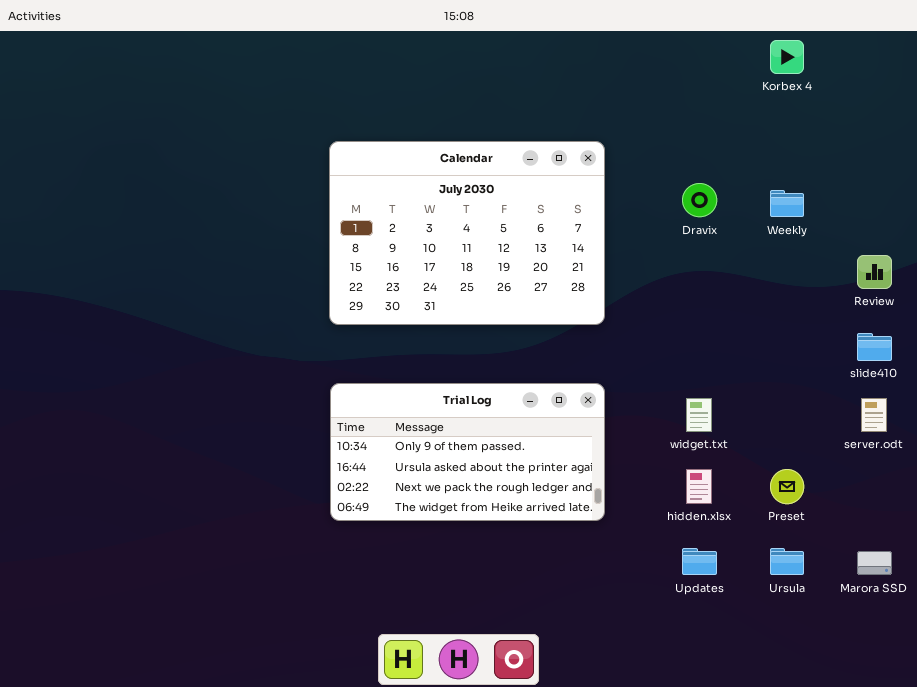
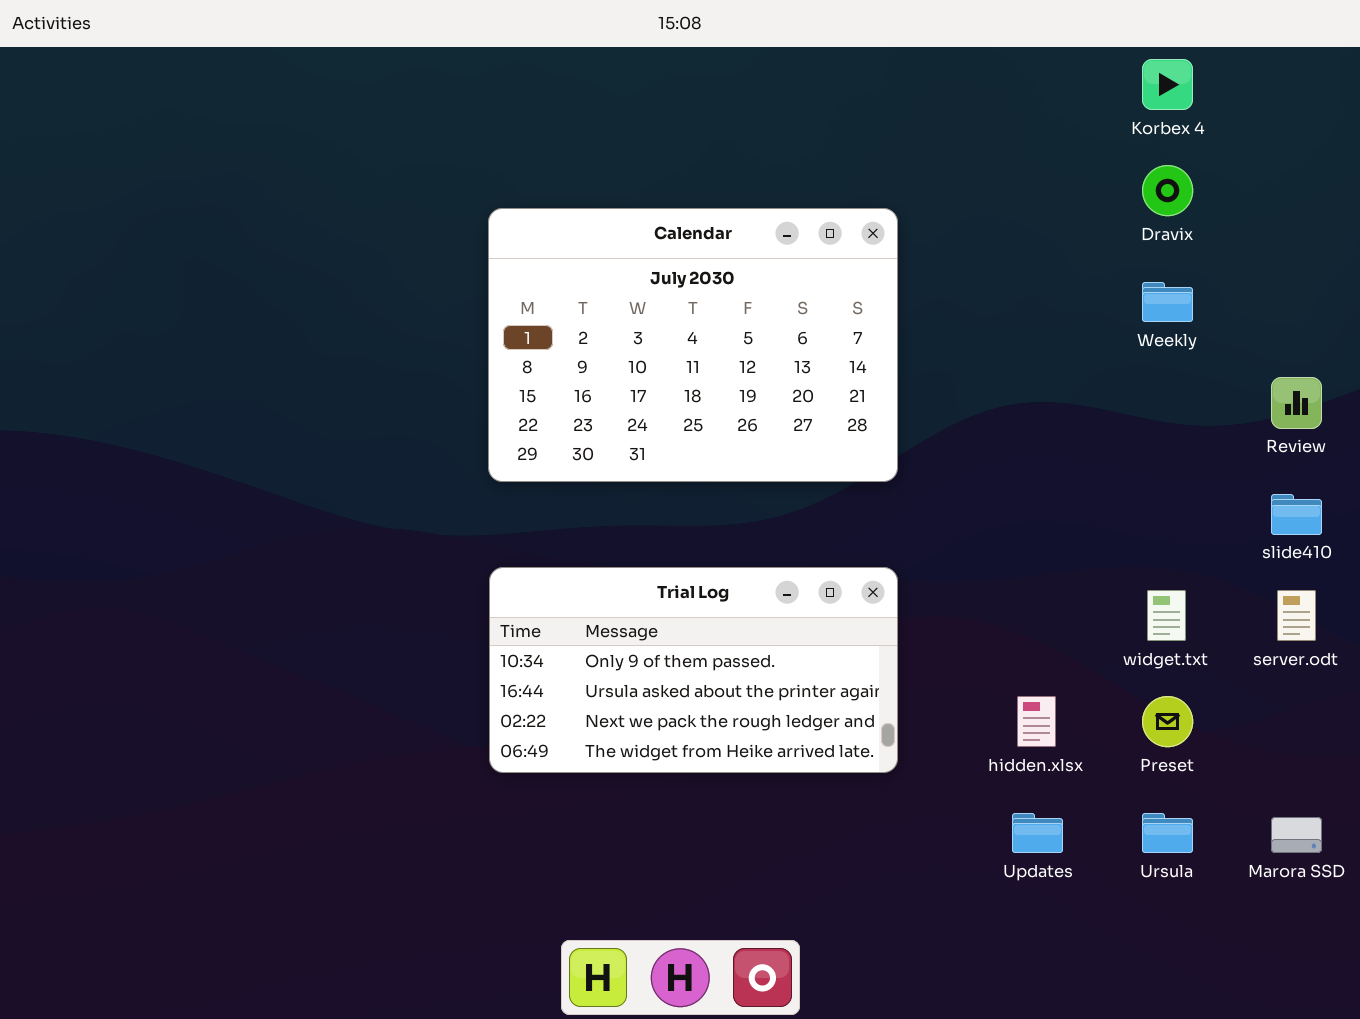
Dravix: [682,183,717,217] -> [1142,165,1193,216], moved
widget.txt: [686,398,712,432] -> [1147,590,1186,641], moved

